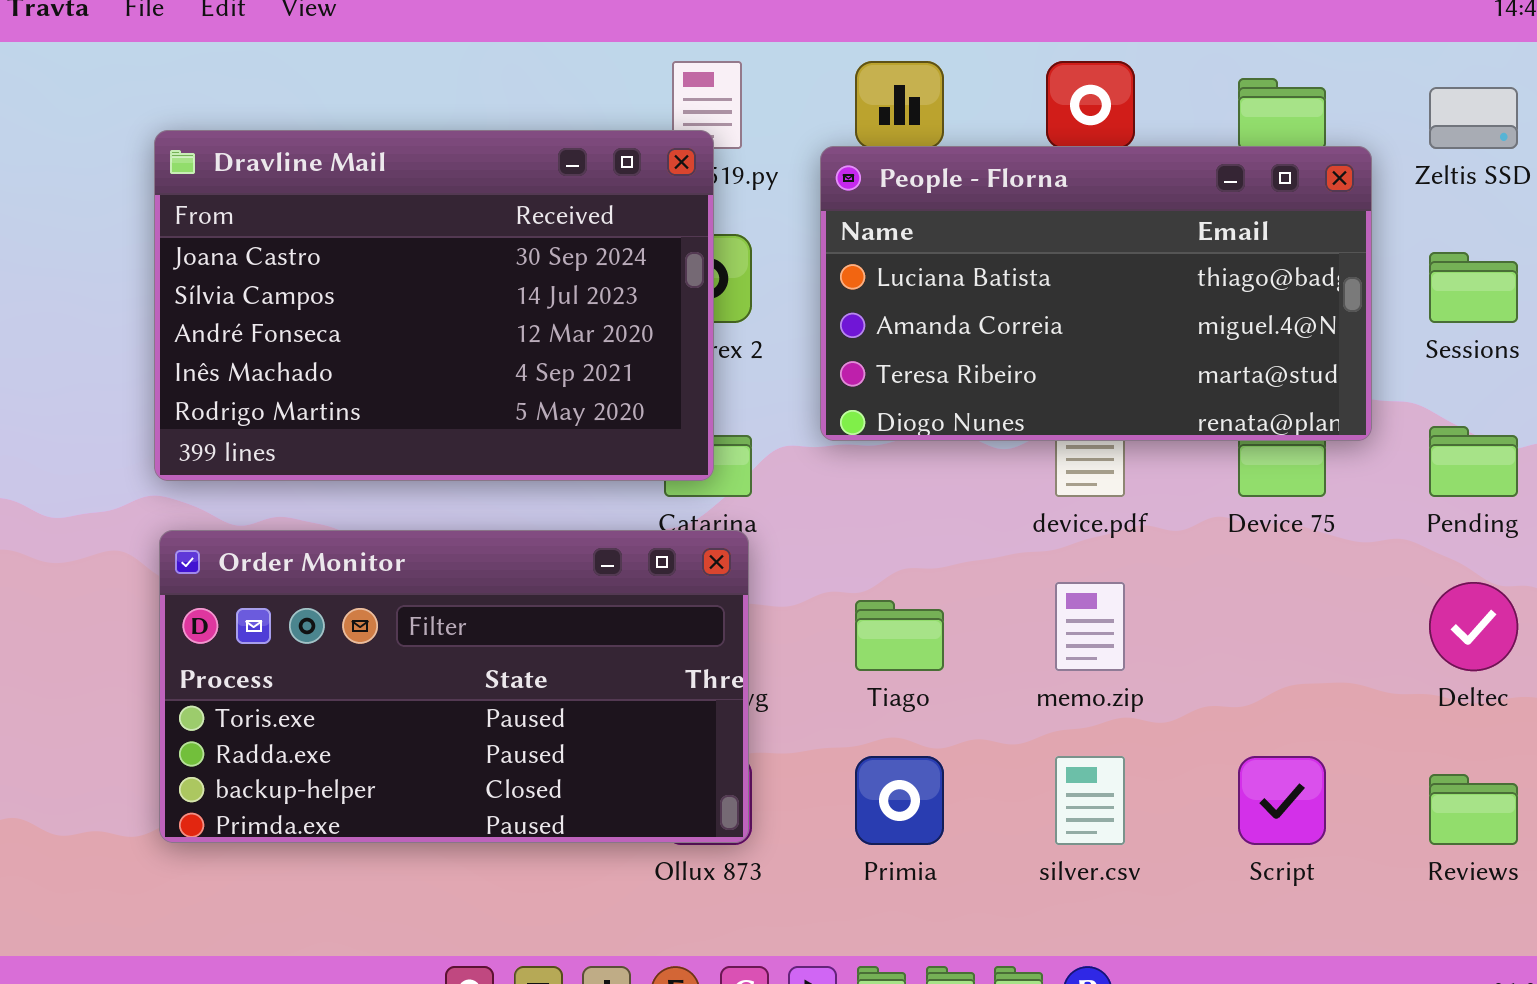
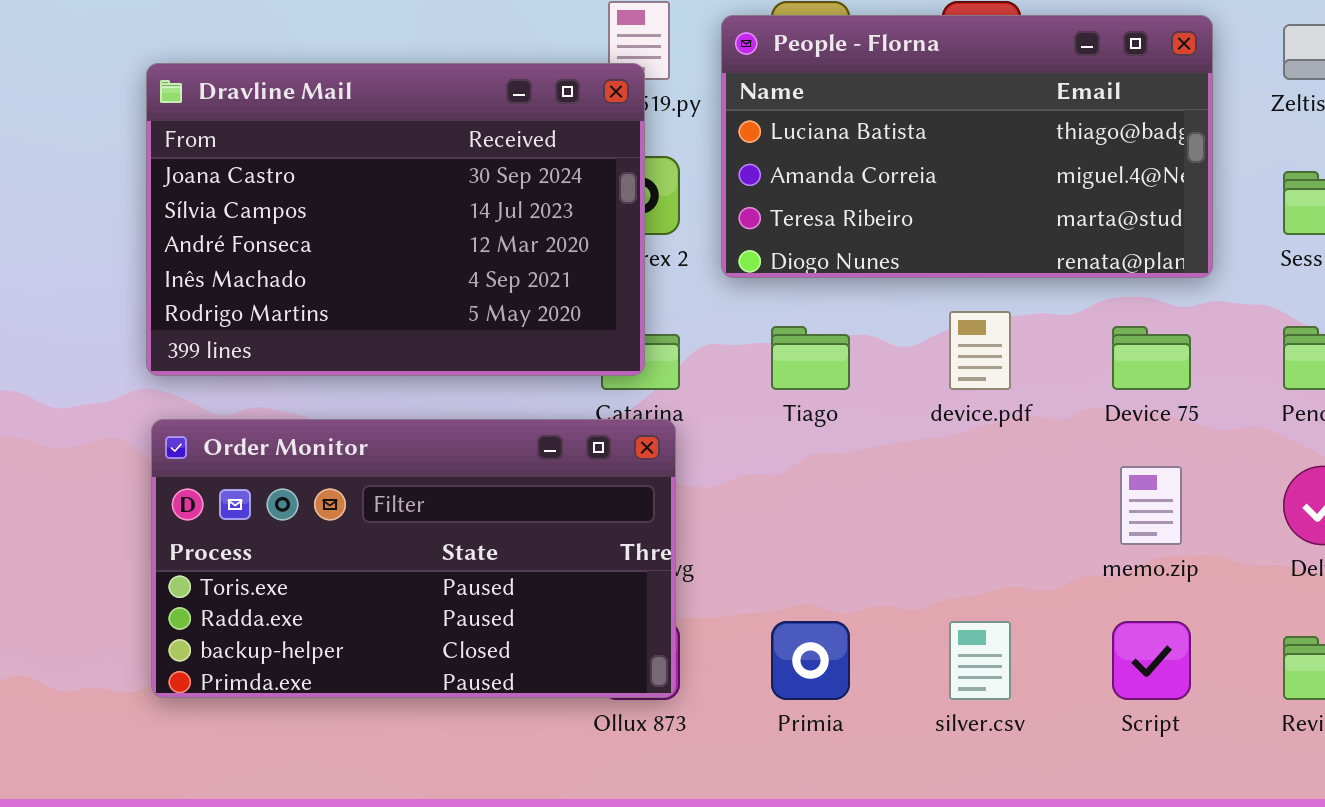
People - Florna: [820,146,1372,441] -> [721,15,1213,278], moved
memo.zip: [1055,582,1125,671] -> [1120,466,1182,545], moved
Tiago: [855,600,944,671] -> [771,326,850,390], moved

